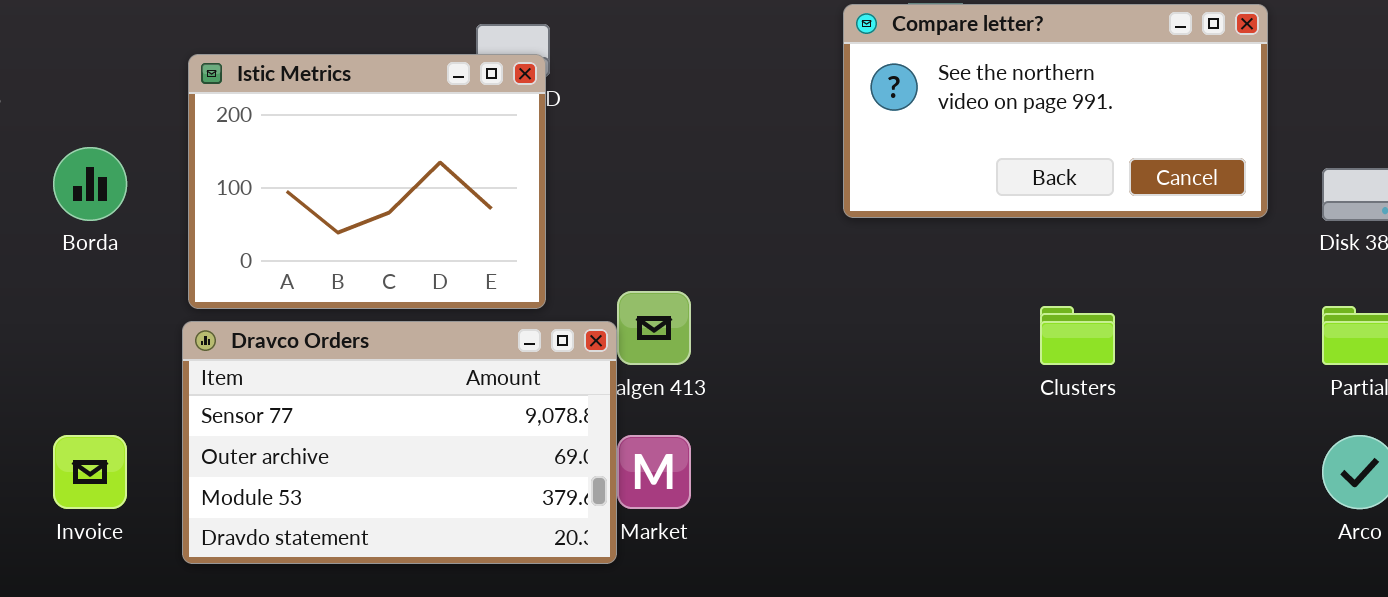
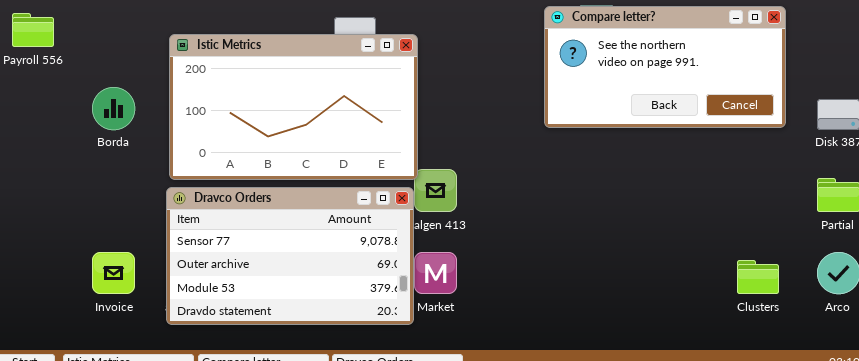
Istic Metrics: [188,54,546,309] -> [169,34,418,180], resized
Clusters: [1040,306,1115,365] -> [737,260,779,294], moved

